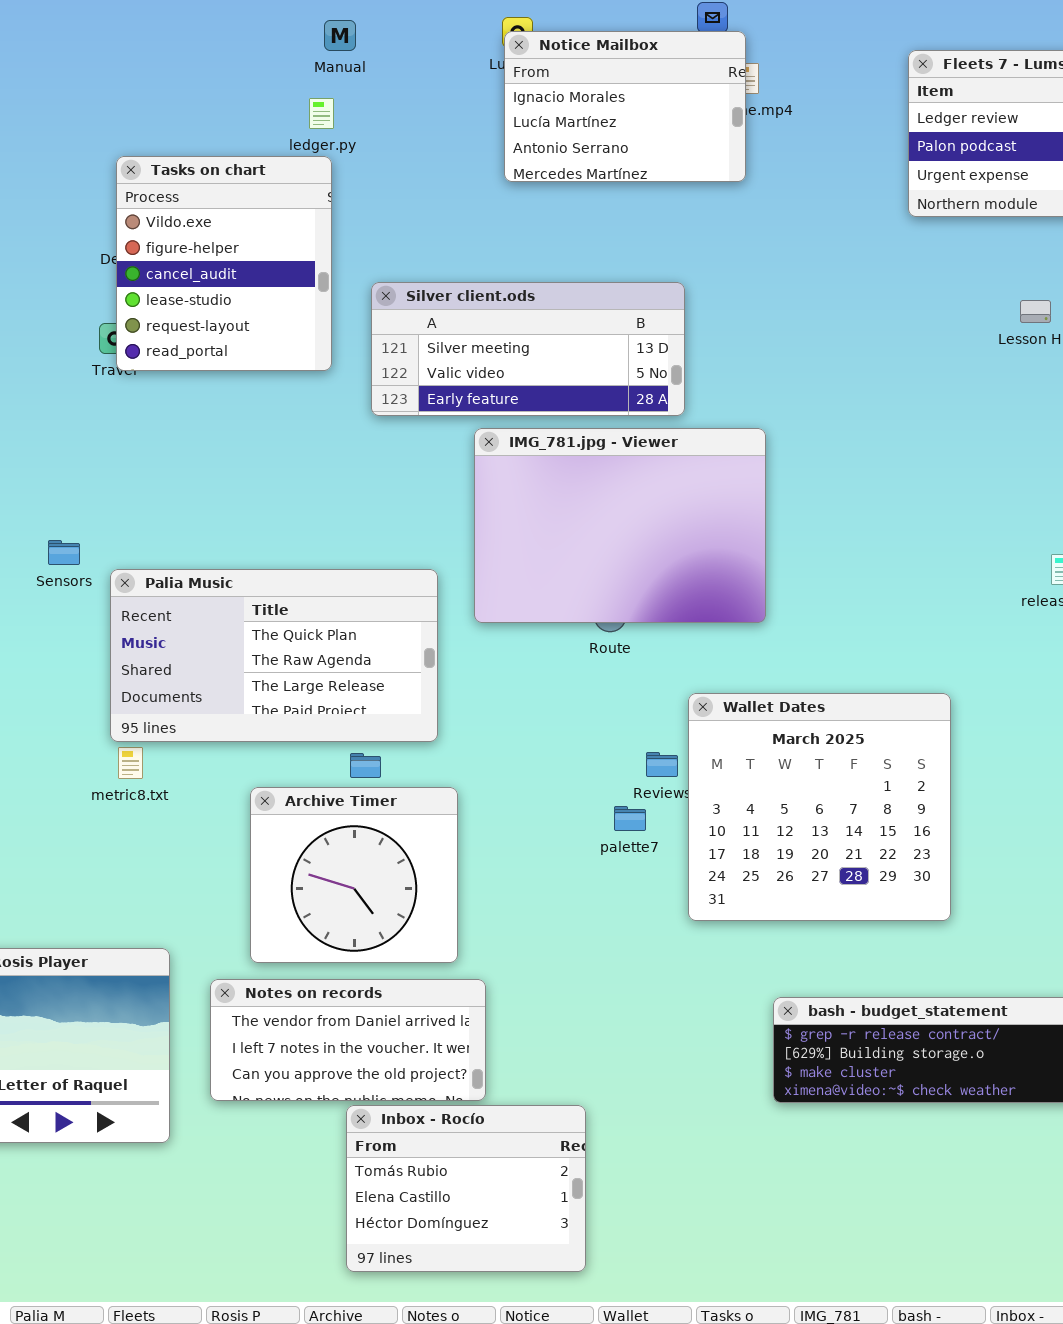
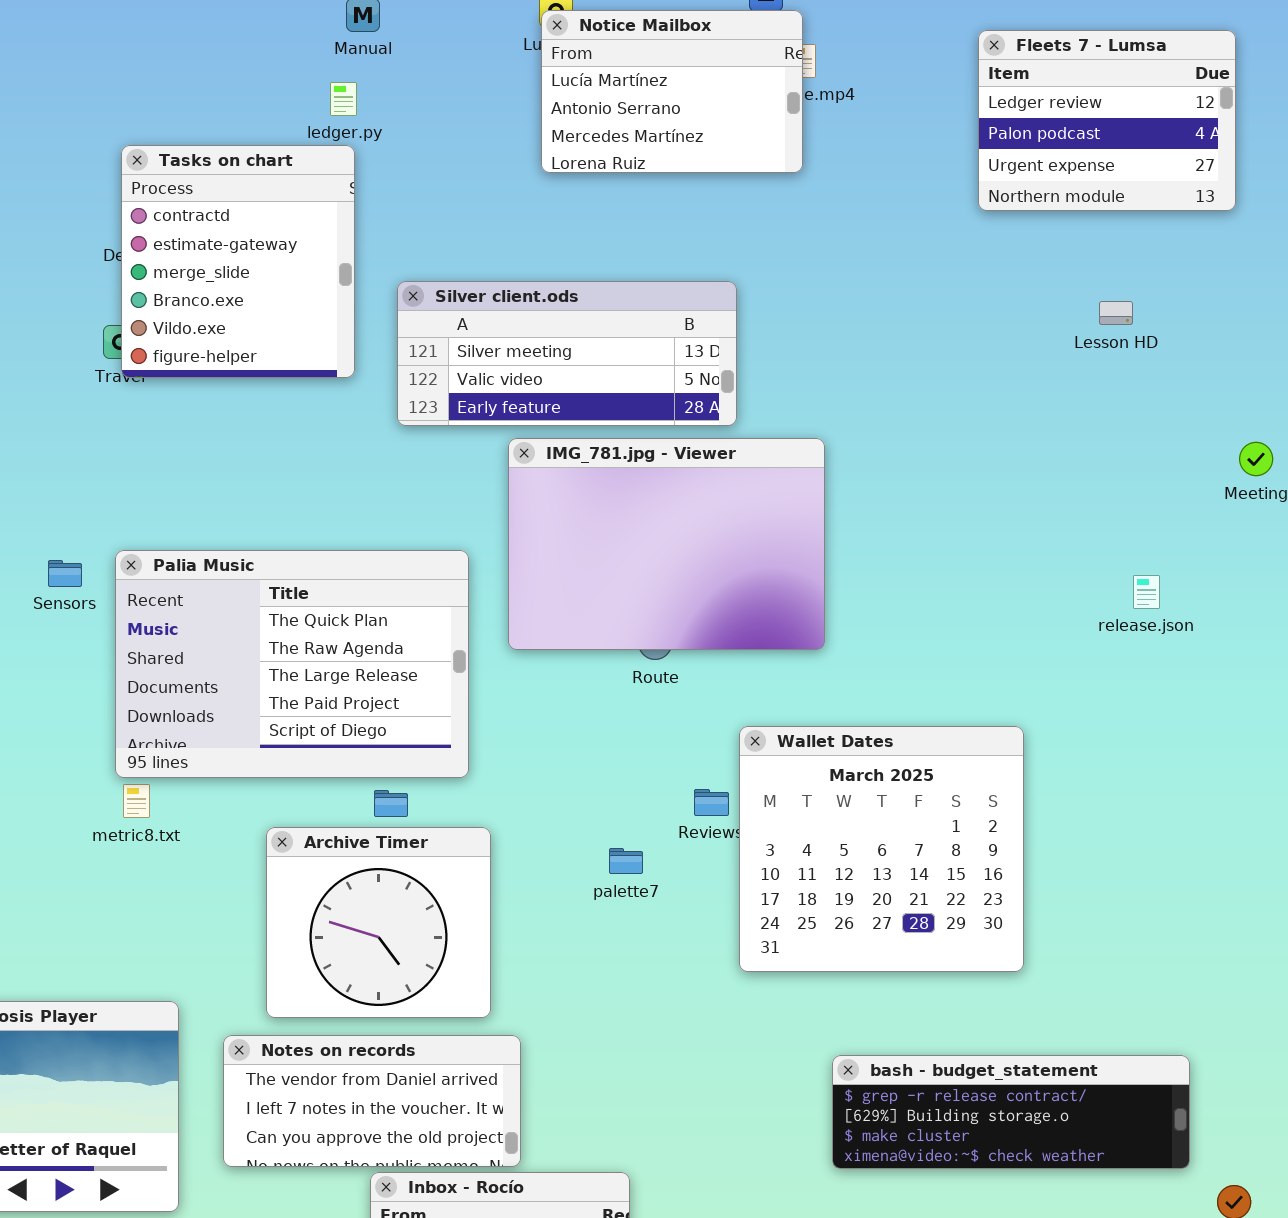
Notice Mailbox: [504,31,746,182] -> [541,10,803,173], scrolled down 1 row
Tasks on chart: [116,156,332,371] -> [121,145,355,378], scrolled up 4 rows
Palia Music: [110,569,438,742] -> [115,550,469,778], resized
palette7: [614,806,646,831] -> [609,848,643,874], moved

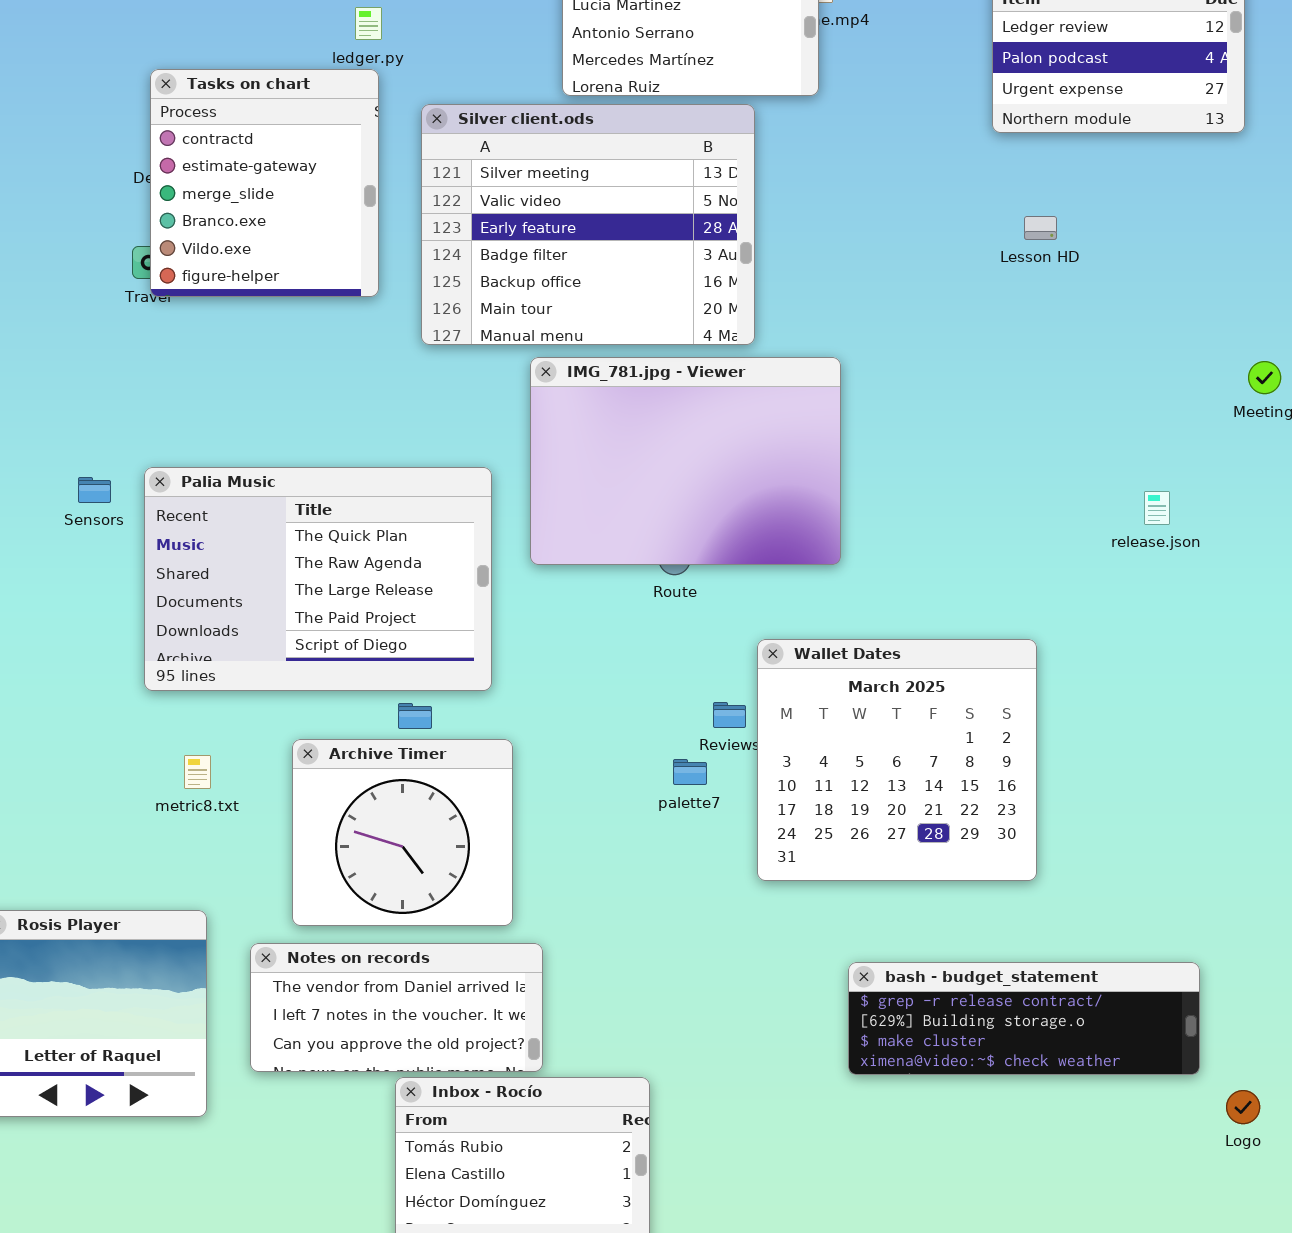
Silver client.ods: [397,281,737,426] -> [421,104,755,345], resized
Lesson HD: [1099,301,1133,325] -> [1024,216,1057,240], moved
metric8.txt: [123,784,150,818] -> [184,755,211,789], moved
palette7: [609,848,643,874] -> [673,759,707,785], moved

